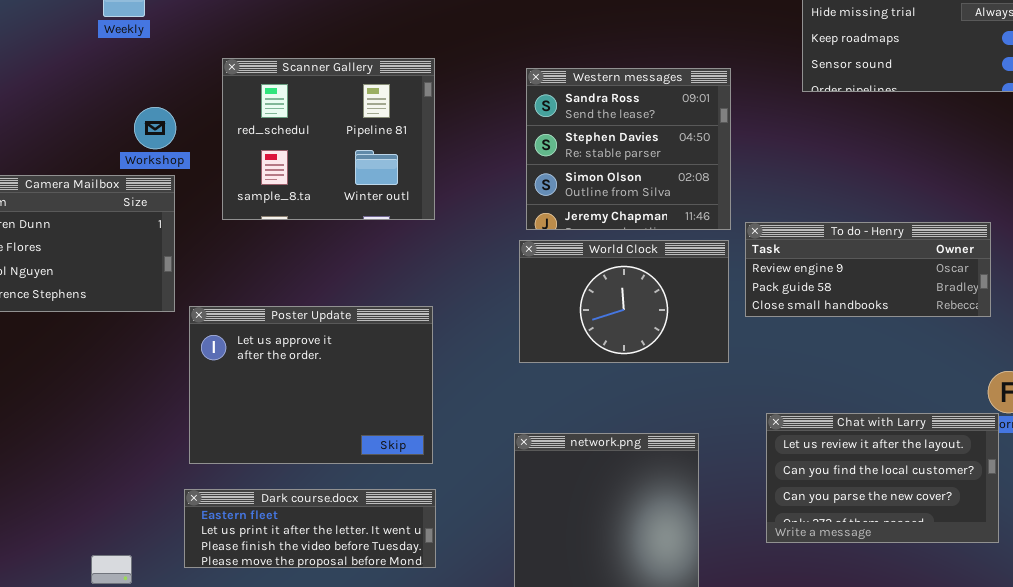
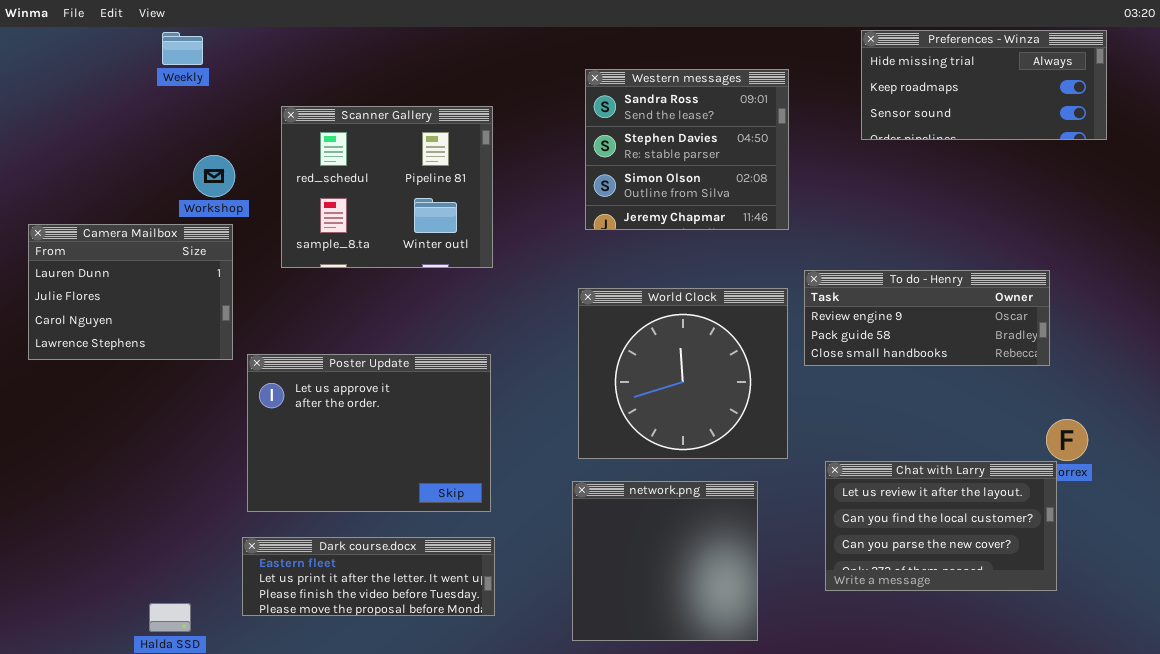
Western messages: [526,68,731,230] -> [585,69,789,230], moved
World Clock: [519,240,729,363] -> [578,288,788,459], resized

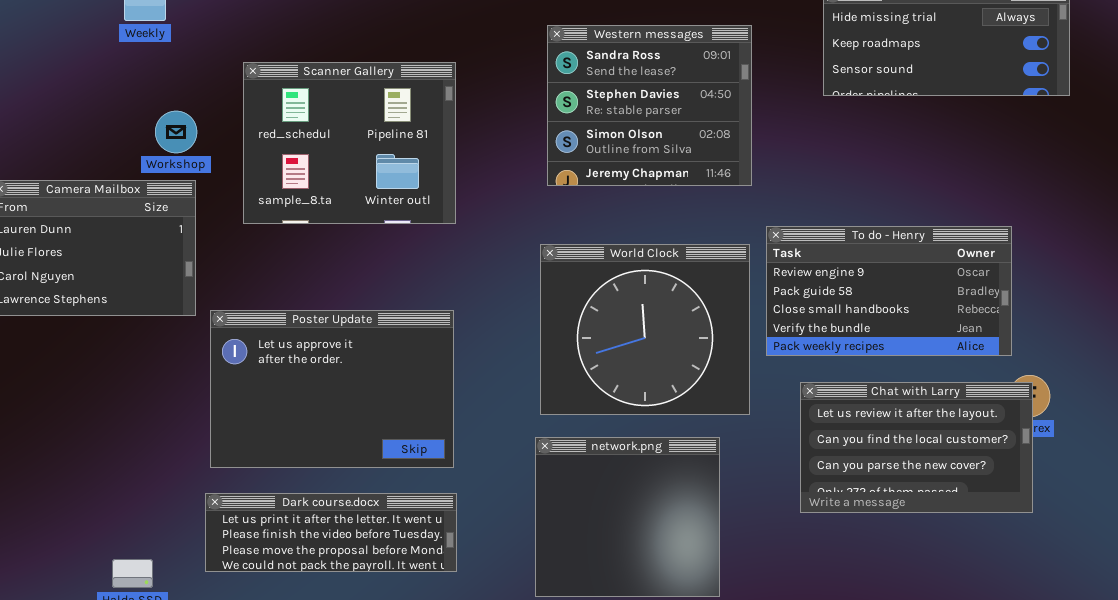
To do - Henry: [804,270,1050,366] -> [766,226,1012,356], resized
Chat with Larry: [825,461,1057,591] -> [800,382,1033,513], moved
Dark course.docx: [242,537,495,616] -> [205,493,457,572], scrolled down 1 row

